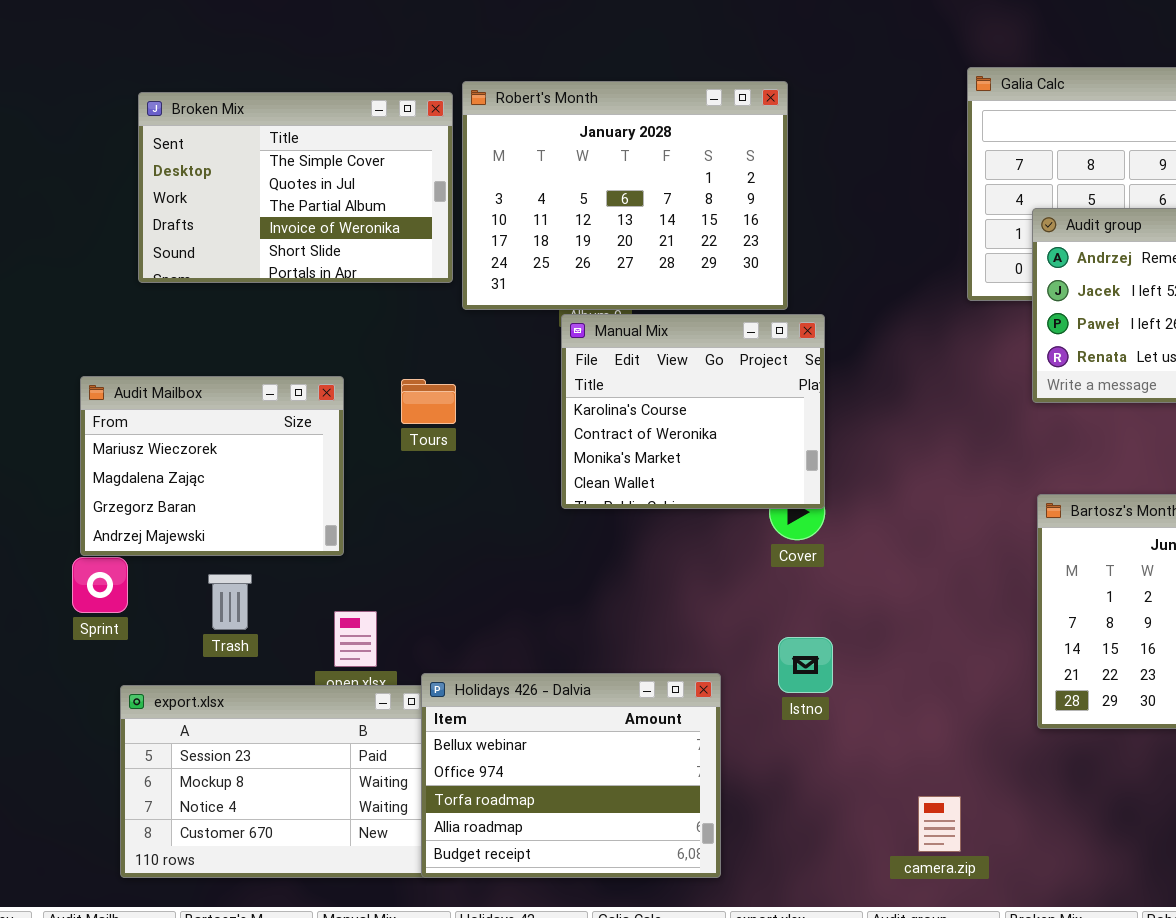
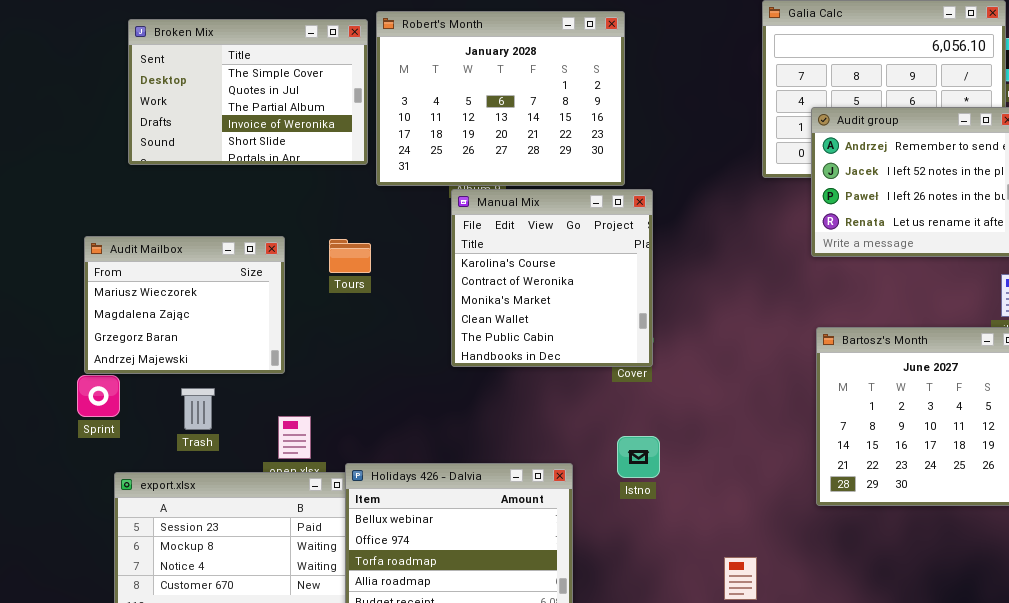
Manual Mix: [561,314,825,509] -> [451,189,653,367], resized

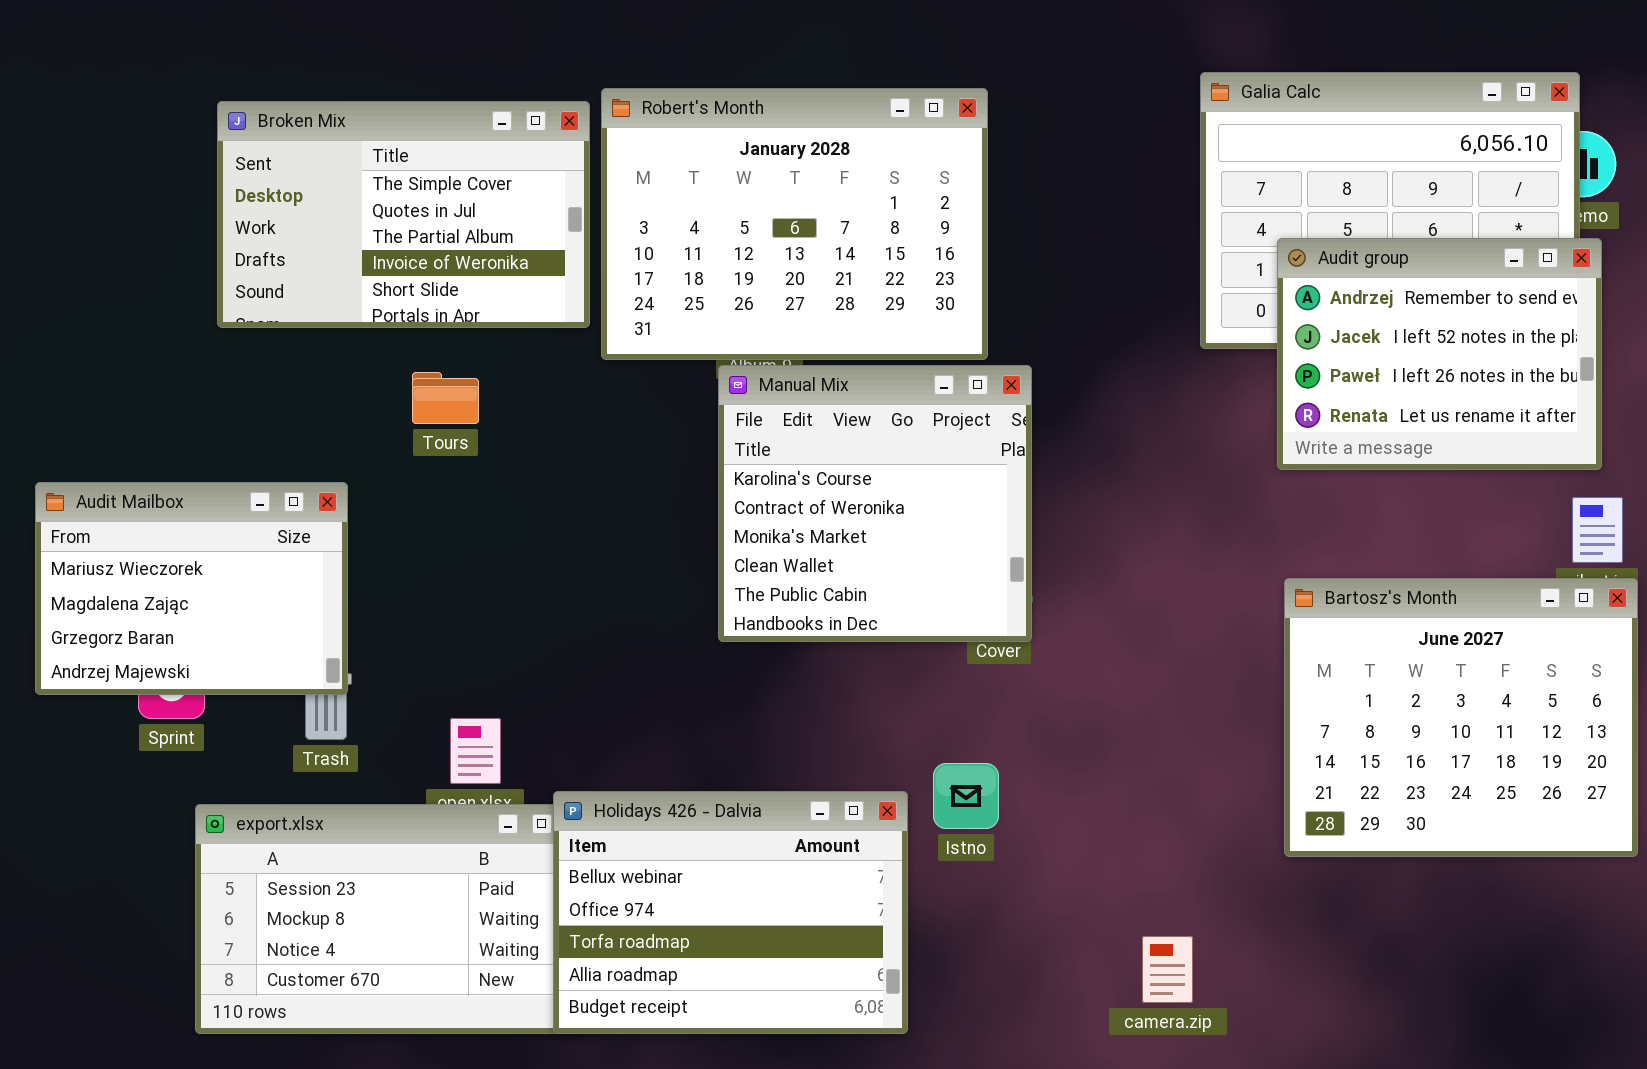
Audit Mailbox: [84,236,285,374] -> [35,482,348,695], moved
Tours: [329,239,371,273] -> [412,372,479,424], moved
Istno: [617,436,660,478] -> [933,763,999,829], moved

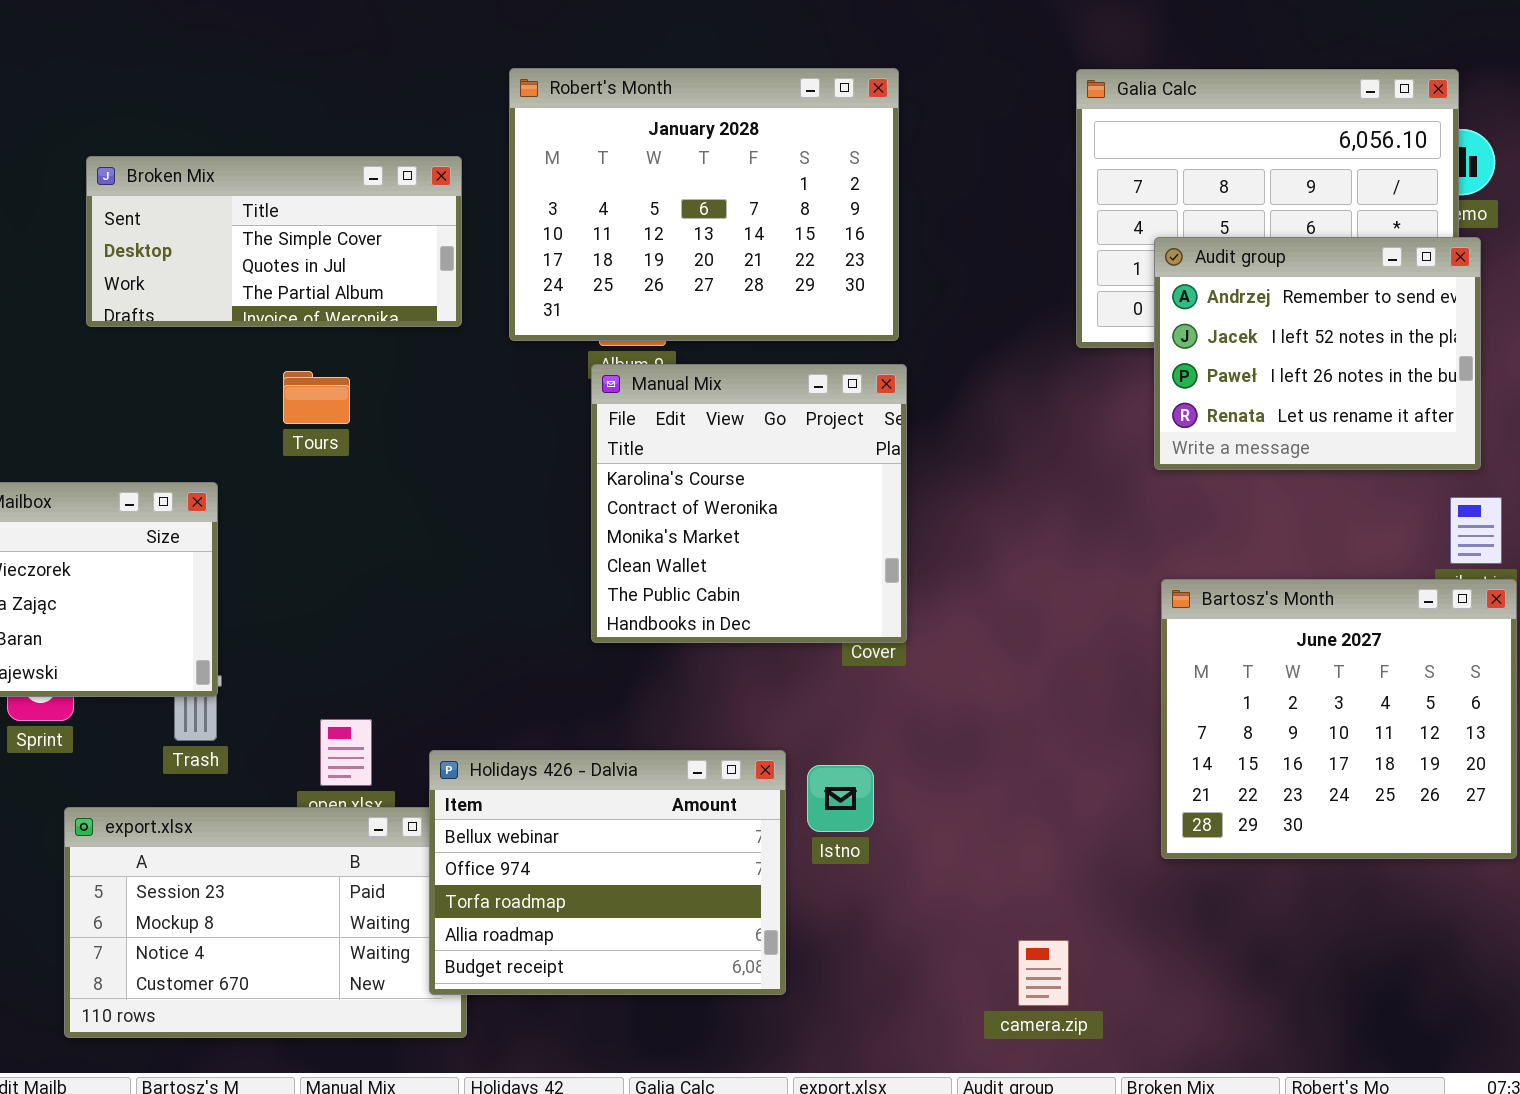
Robert's Month: [601,88,988,360] -> [509,68,899,341], moved
Broken Mix: [217,101,590,328] -> [86,156,462,327], resized
Holidays 426 - Dalvia: [553,791,908,1034] -> [429,750,786,995], moved

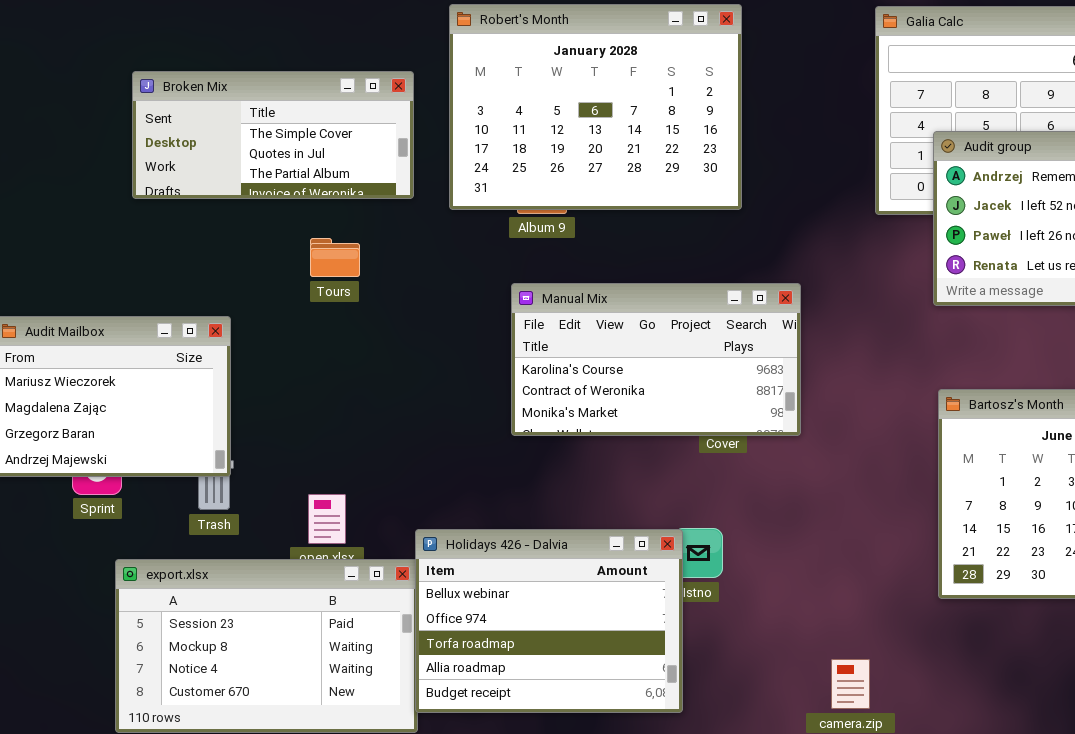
Manual Mix: [591,364,907,643] -> [511,283,801,436], resized
Tours: [283,371,350,424] -> [310,238,360,277], moved
Holidays 426 - Dalvia: [429,750,786,995] -> [415,529,683,713], moved

